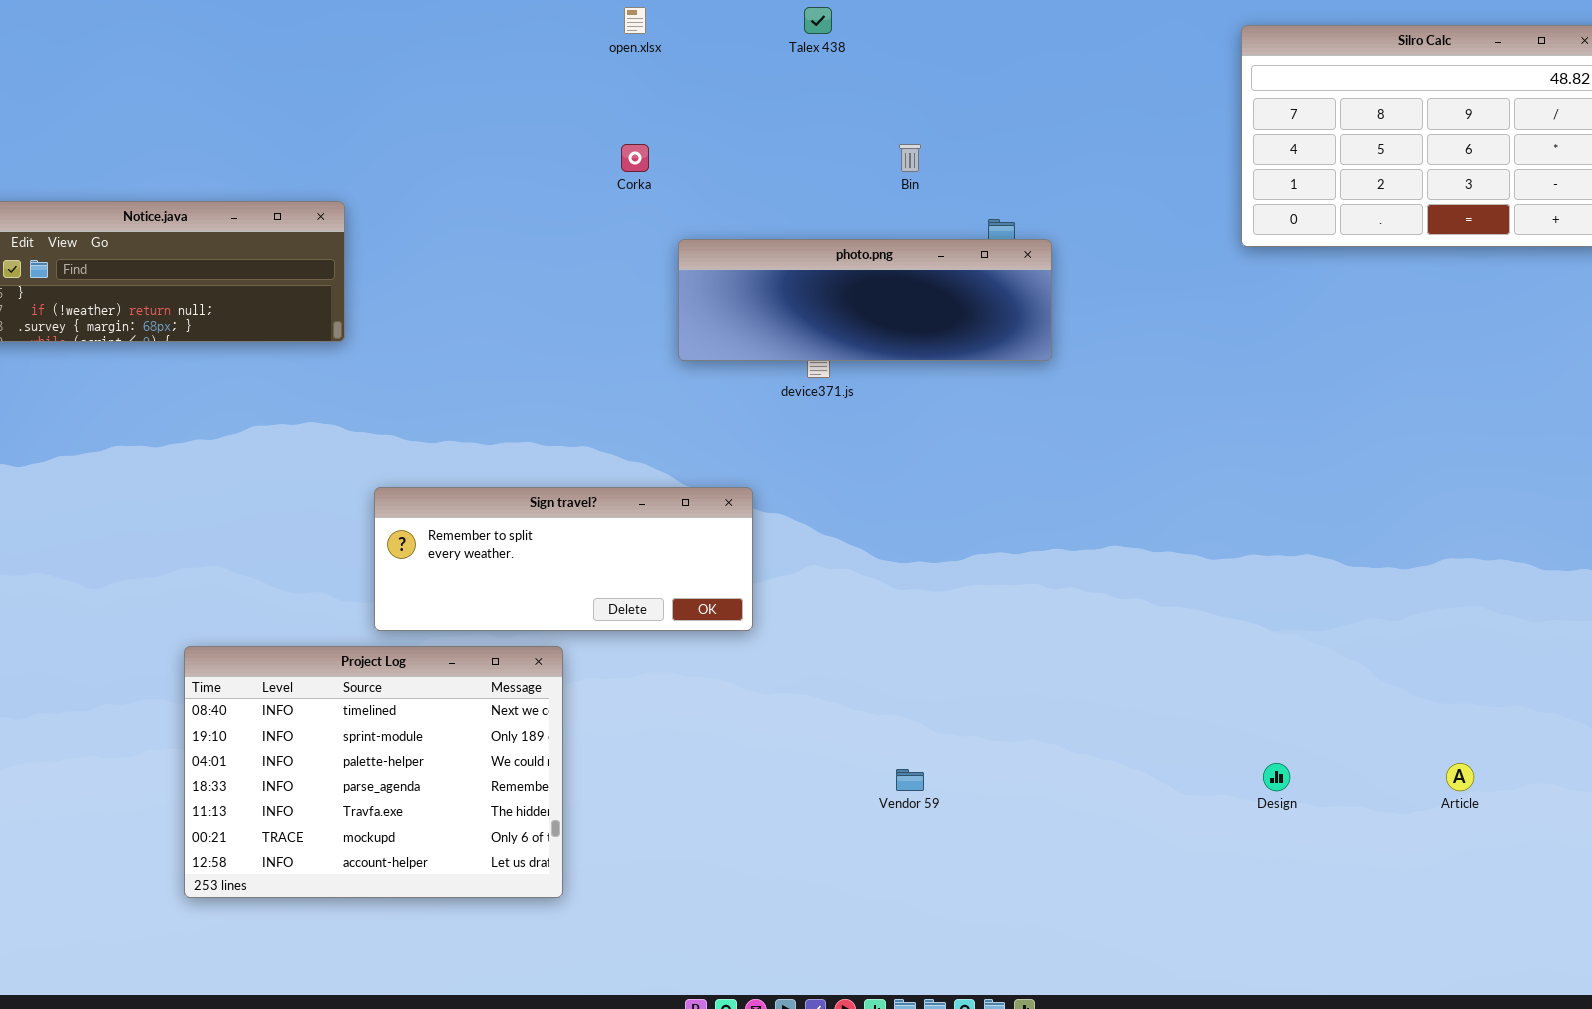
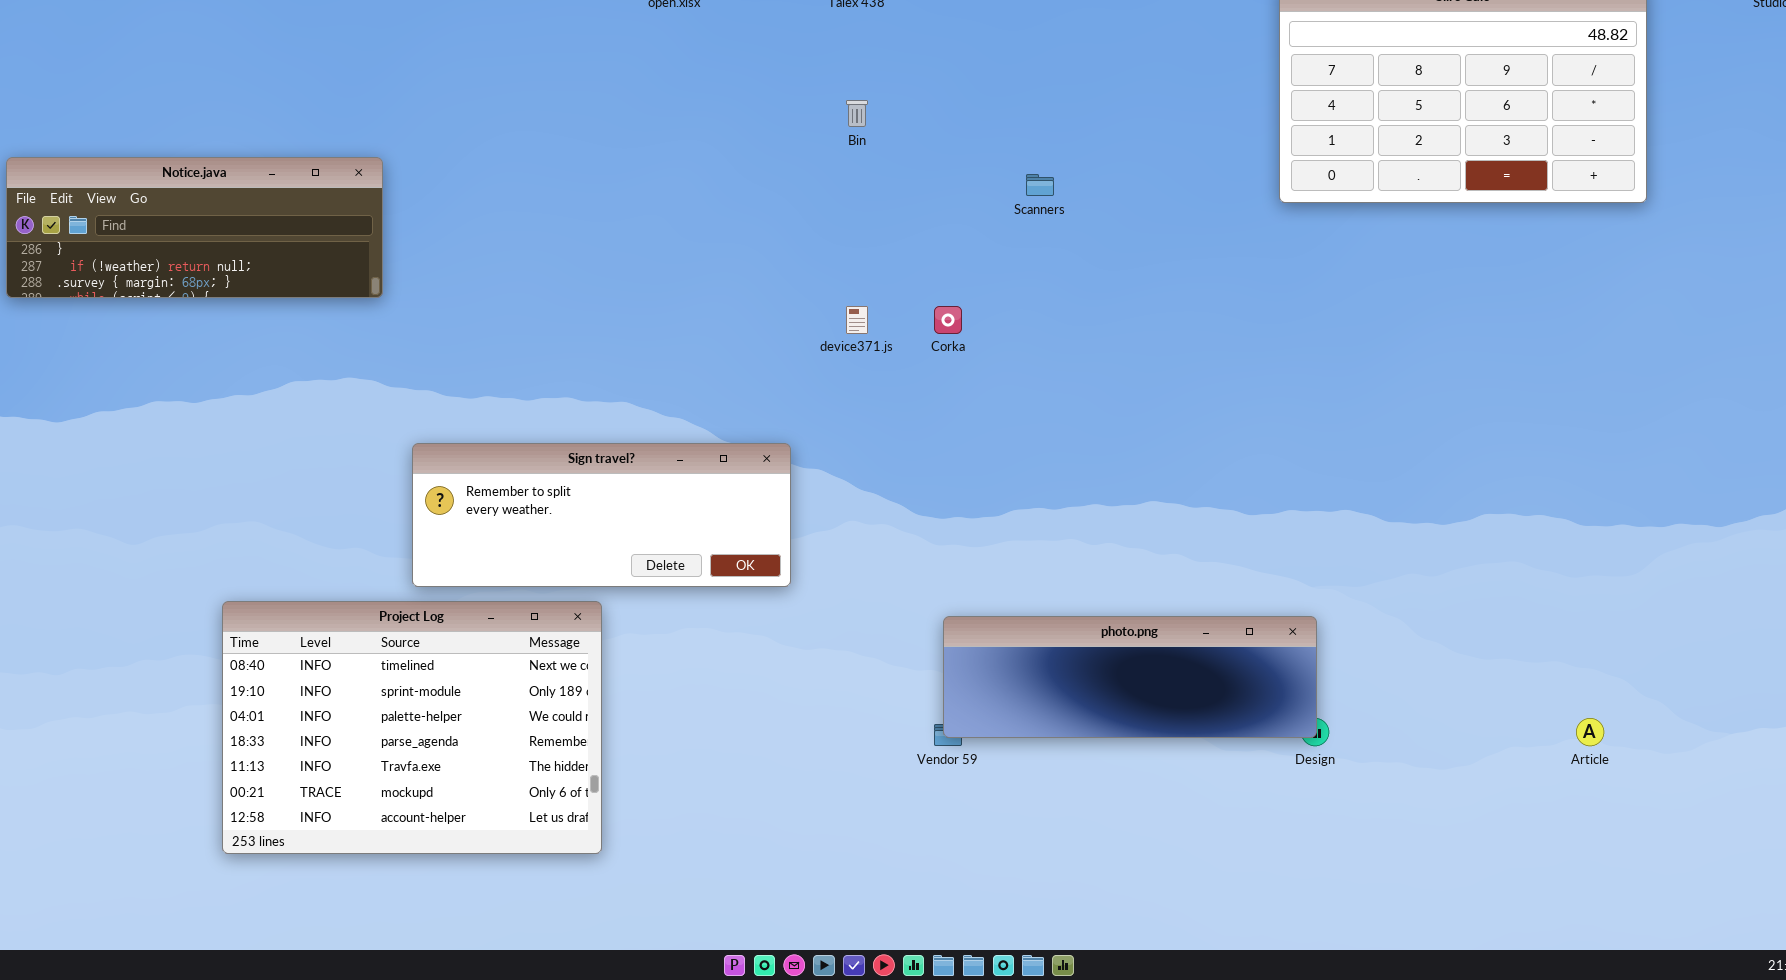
Corka: [621,144,649,172] -> [934,306,962,334], moved
Bin: [899,144,921,172] -> [846,100,868,127], moved
photo.png: [678,239,1052,361] -> [943,616,1317,738], moved
Article: [1446,763,1474,791] -> [1576,718,1604,746], moved

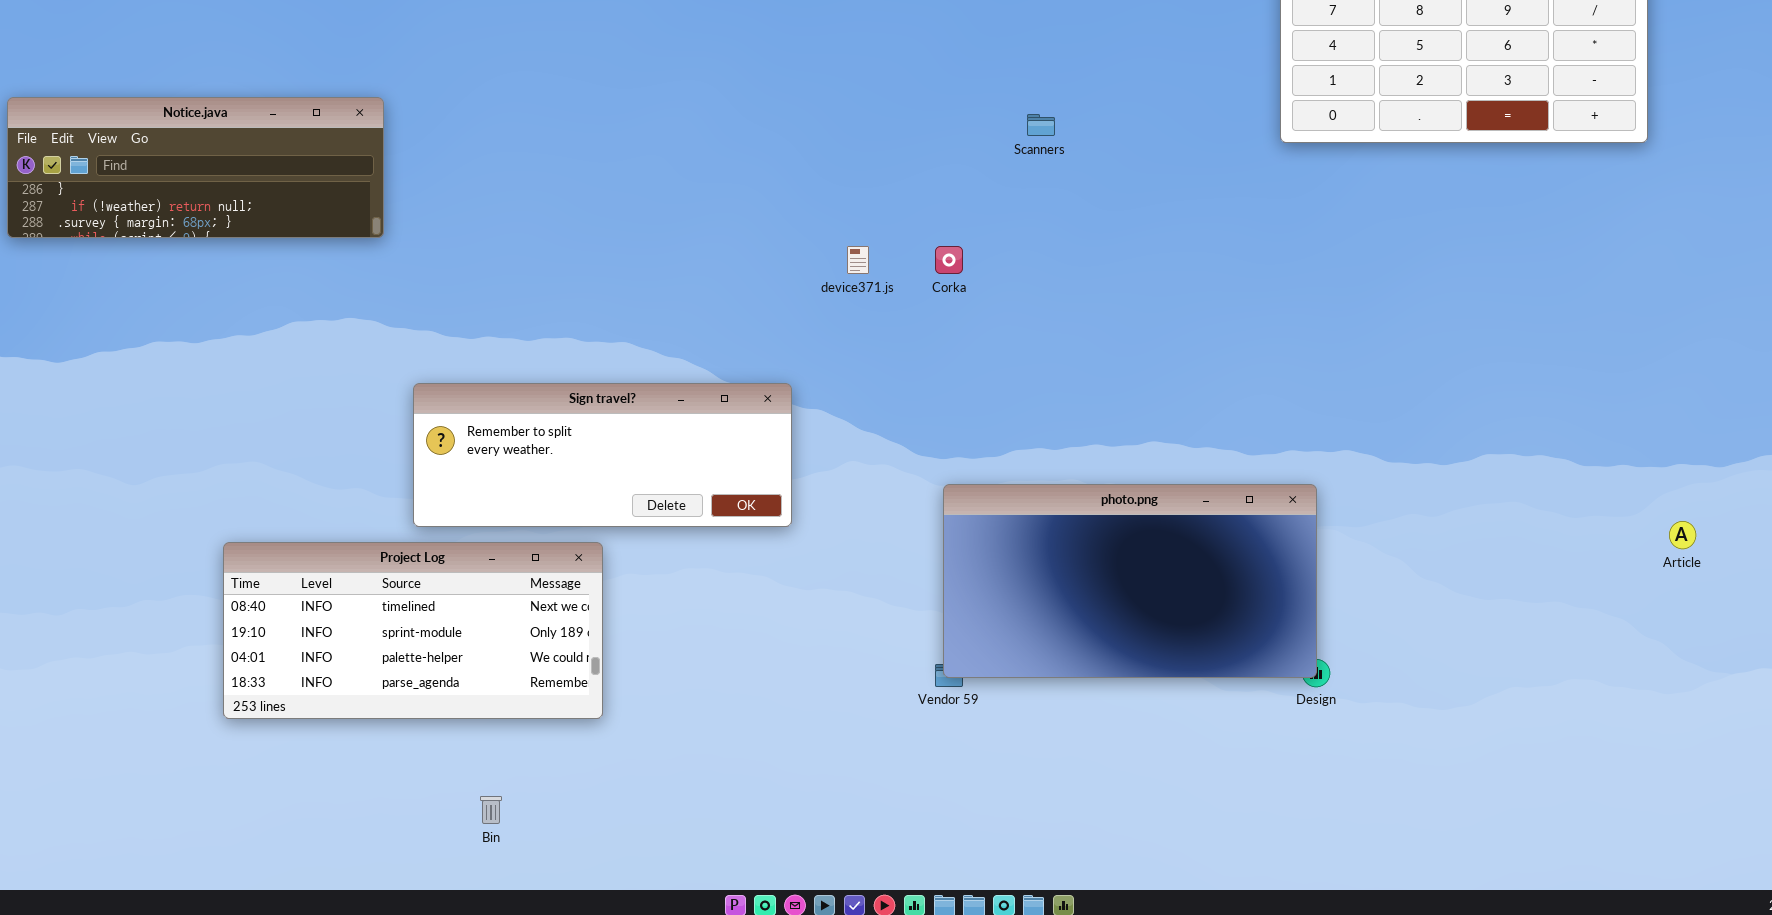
Bin: [846,100,868,127] -> [480,796,502,824], moved
Project Log: [222,601,602,854] -> [223,542,603,719], resized
photo.png: [943,616,1317,738] -> [943,484,1317,678], resized
Article: [1576,718,1604,746] -> [1669,521,1696,549], moved

